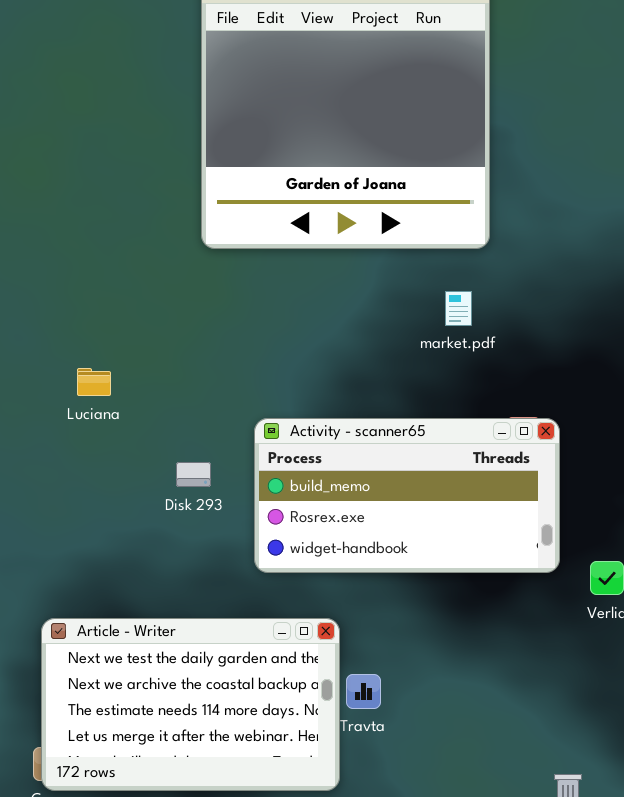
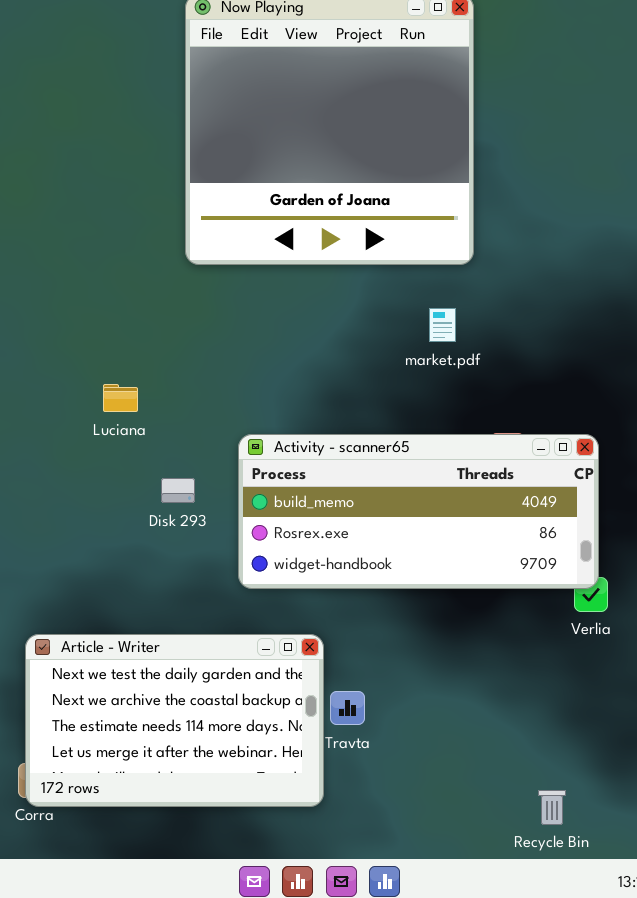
Luciana: [77,368,111,396] -> [103,384,138,412], moved
Activity - scanner65: [254,418,560,573] -> [238,434,599,589], resized

